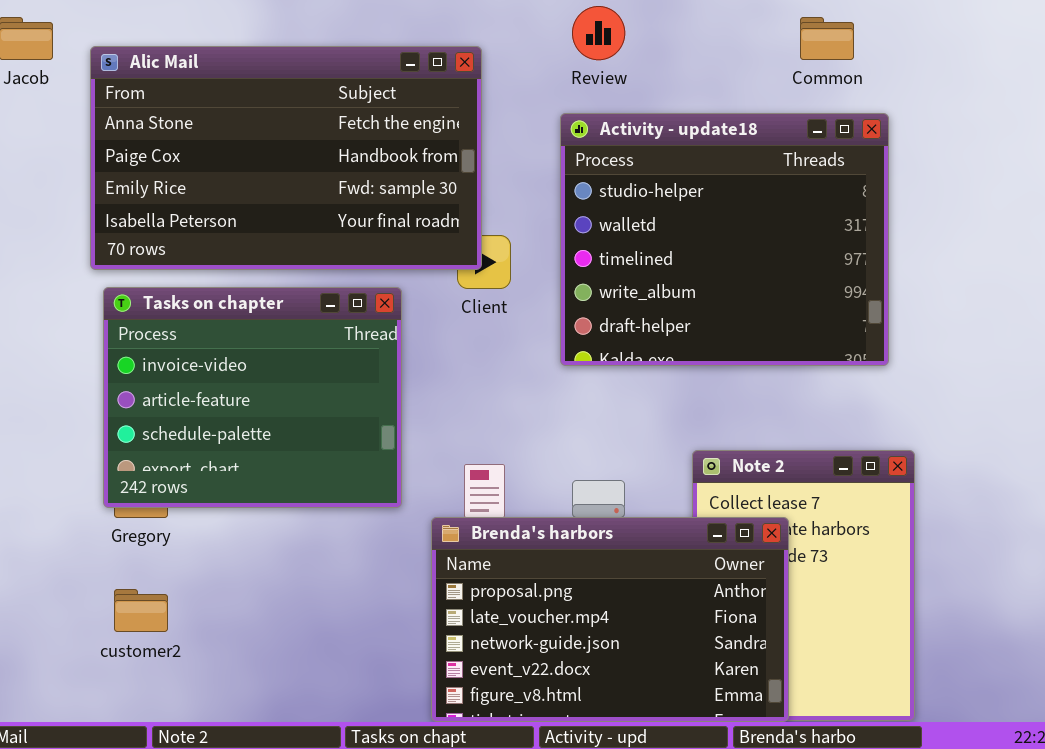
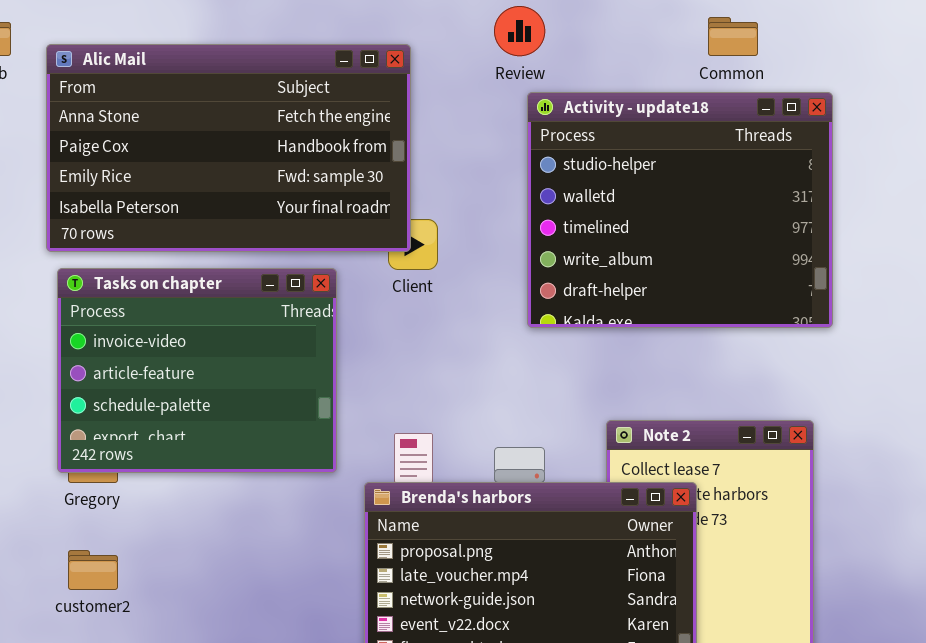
Activity - update18: [560,113,889,366] -> [527,92,833,328], moved

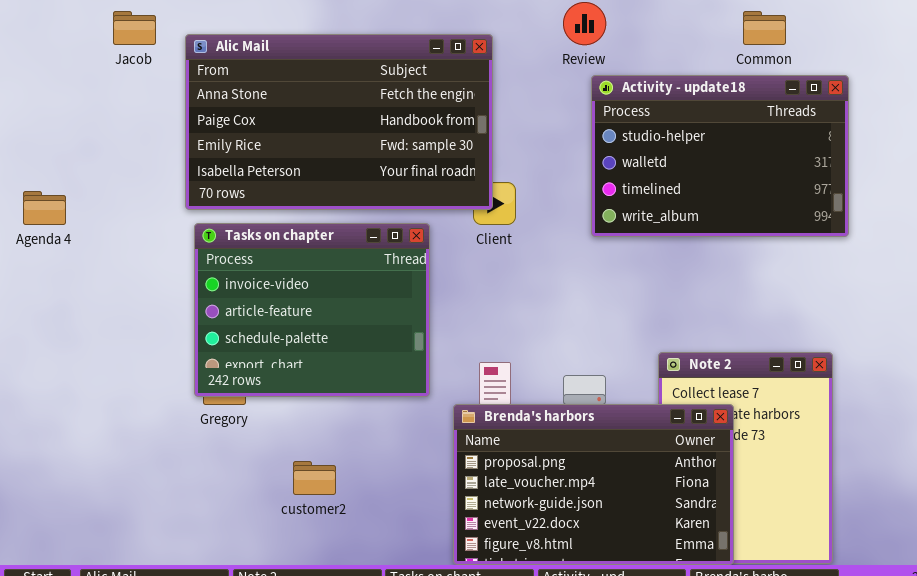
Activity - update18: [527,92,833,328] -> [591,75,849,237], resized
customer2: [68,550,118,590] -> [293,461,336,495], moved

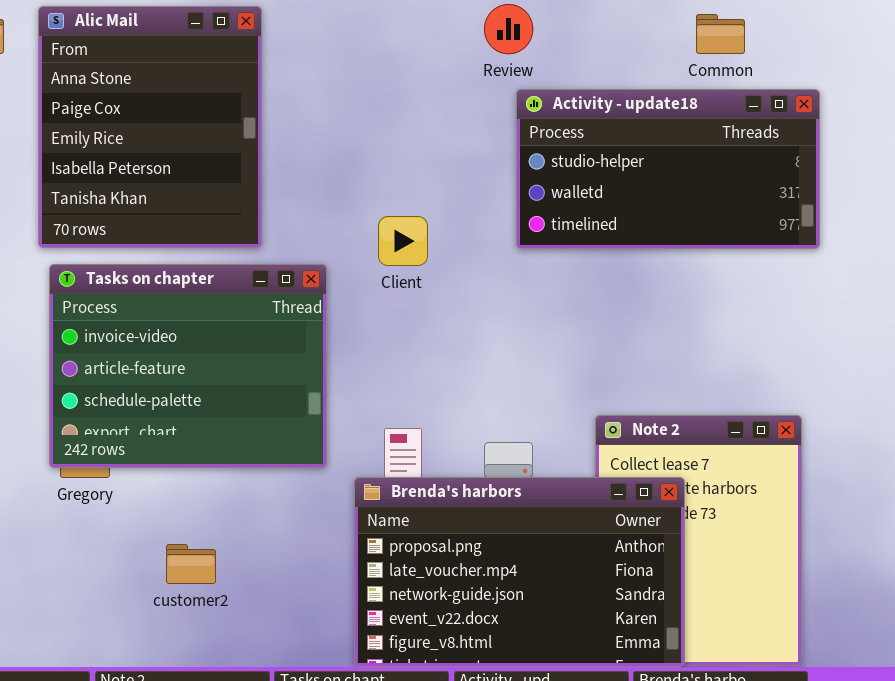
Alic Mail: [185,34,493,210] -> [38,6,262,248], resized
Activity - update18: [591,75,849,237] -> [516,89,820,249], resized

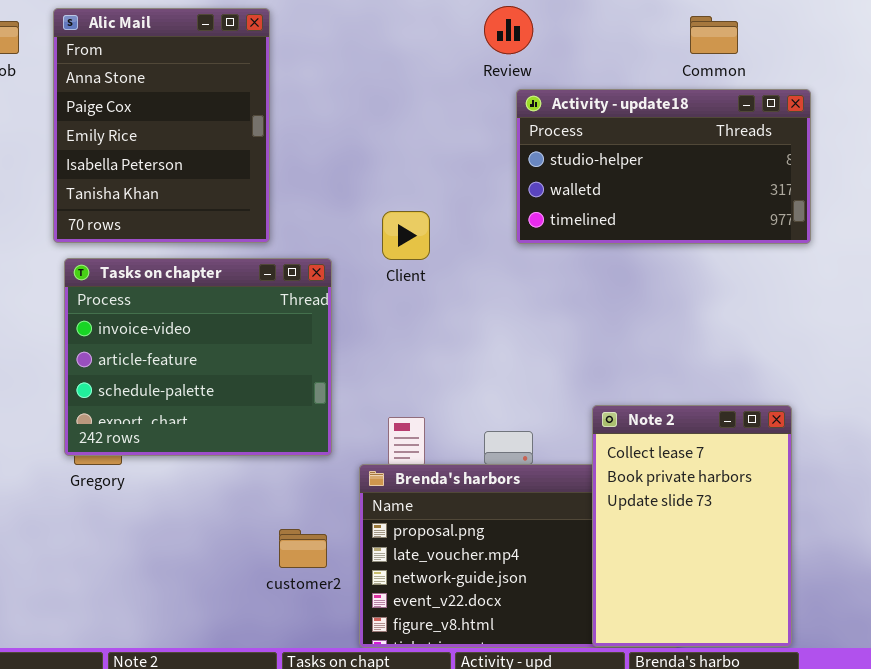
Note 2: [595,415,802,666] -> [592,405,792,647], raised
customer2: [166,544,216,584] -> [279,529,327,568], moved

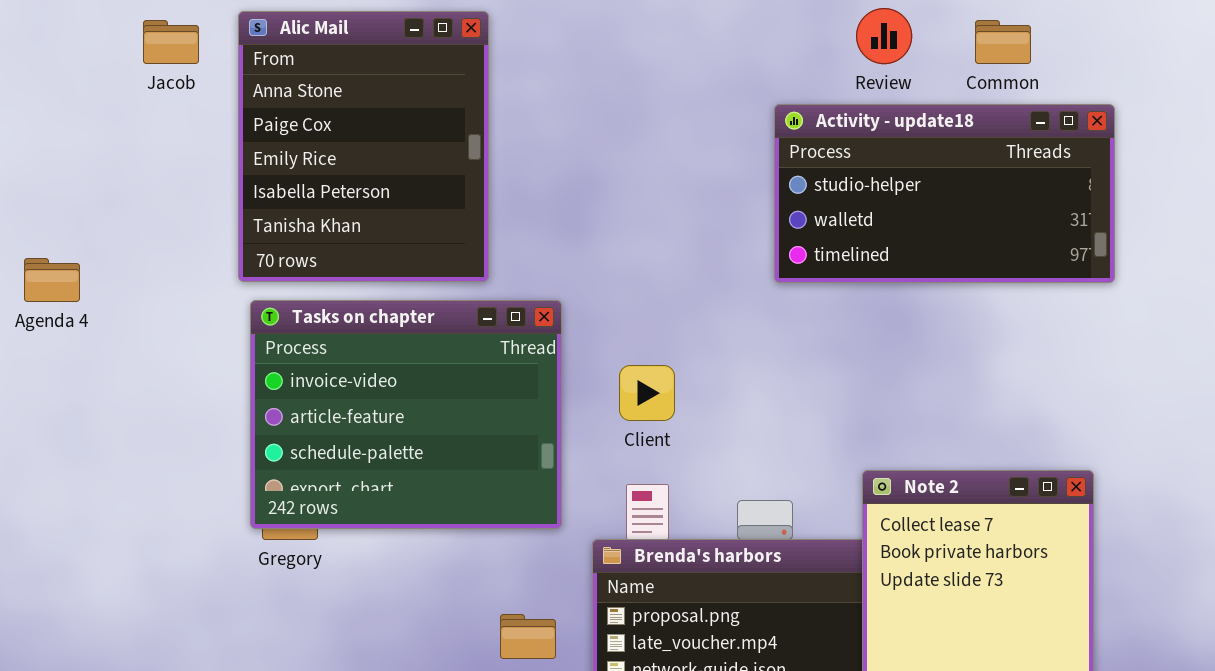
Review: [484,6,533,54] -> [856,8,912,64], moved
Client: [382,211,430,260] -> [619,365,675,421], moved

